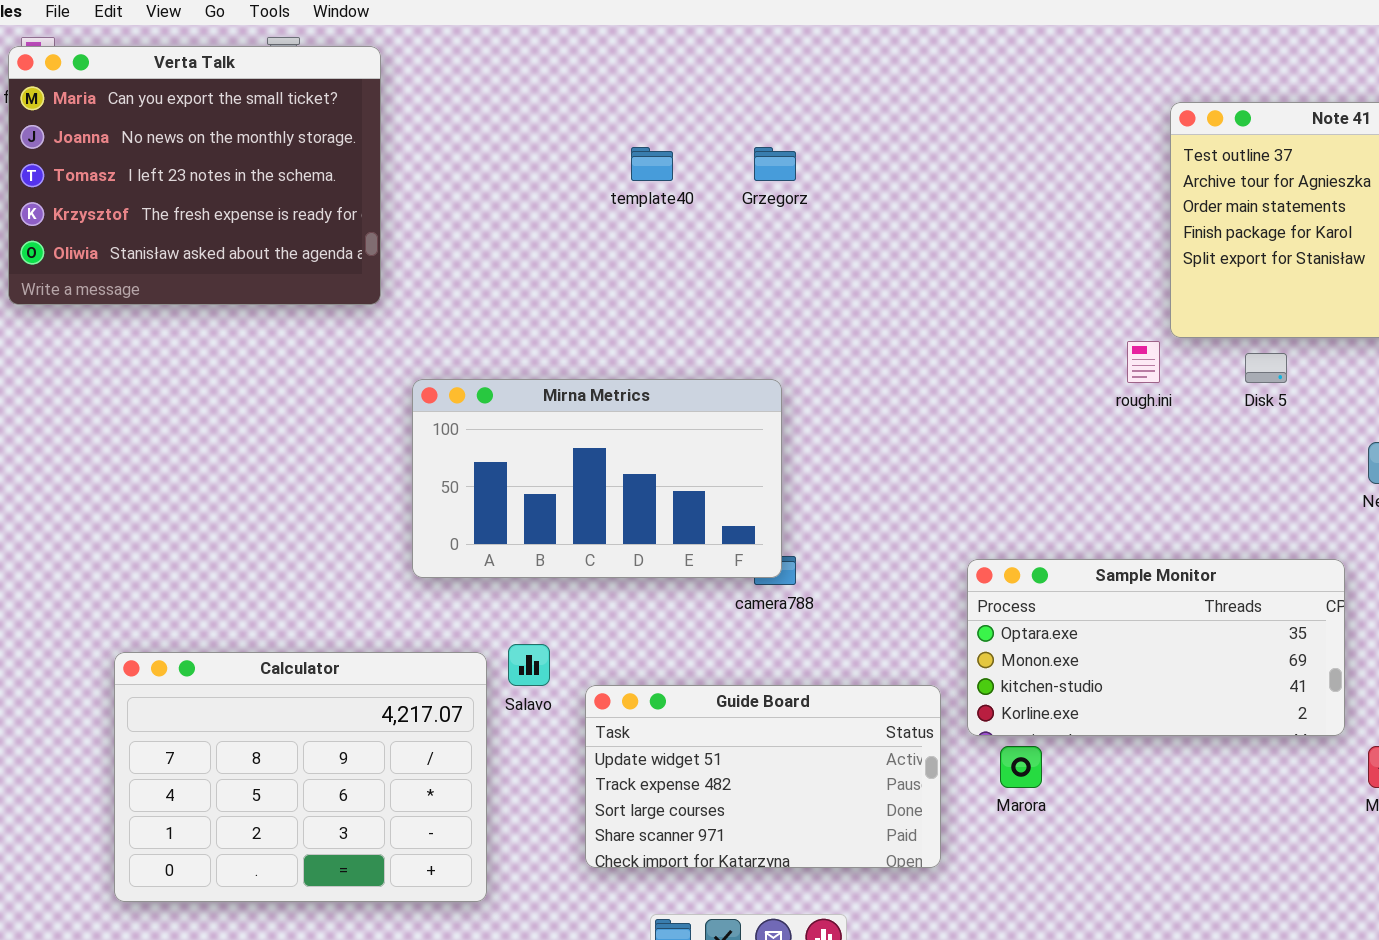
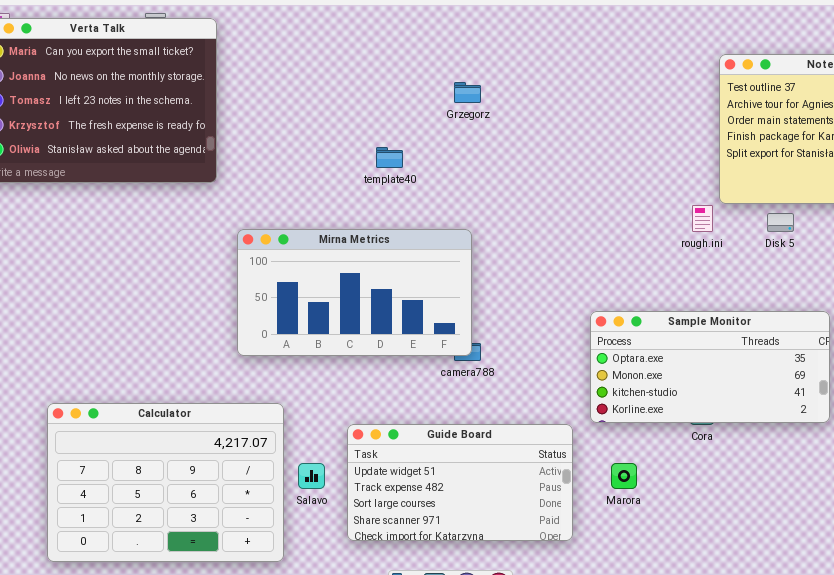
template40: [631,147,673,181] -> [376,147,403,168], moved
Sample Monitor: [967,559,1345,736] -> [590,311,830,423], moved
Salavo: [508,644,550,686] -> [298,463,325,489], moved

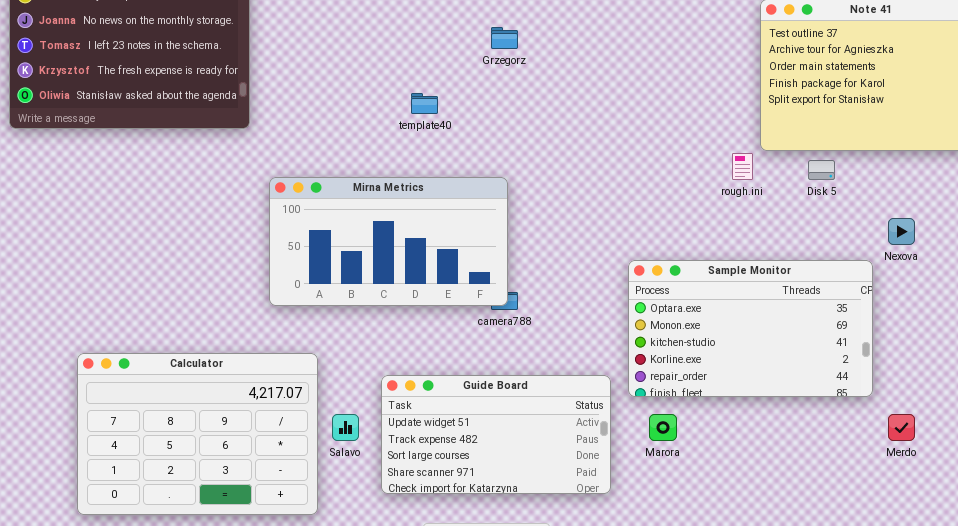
Sample Monitor: [590,311,830,423] -> [628,260,873,397], resized

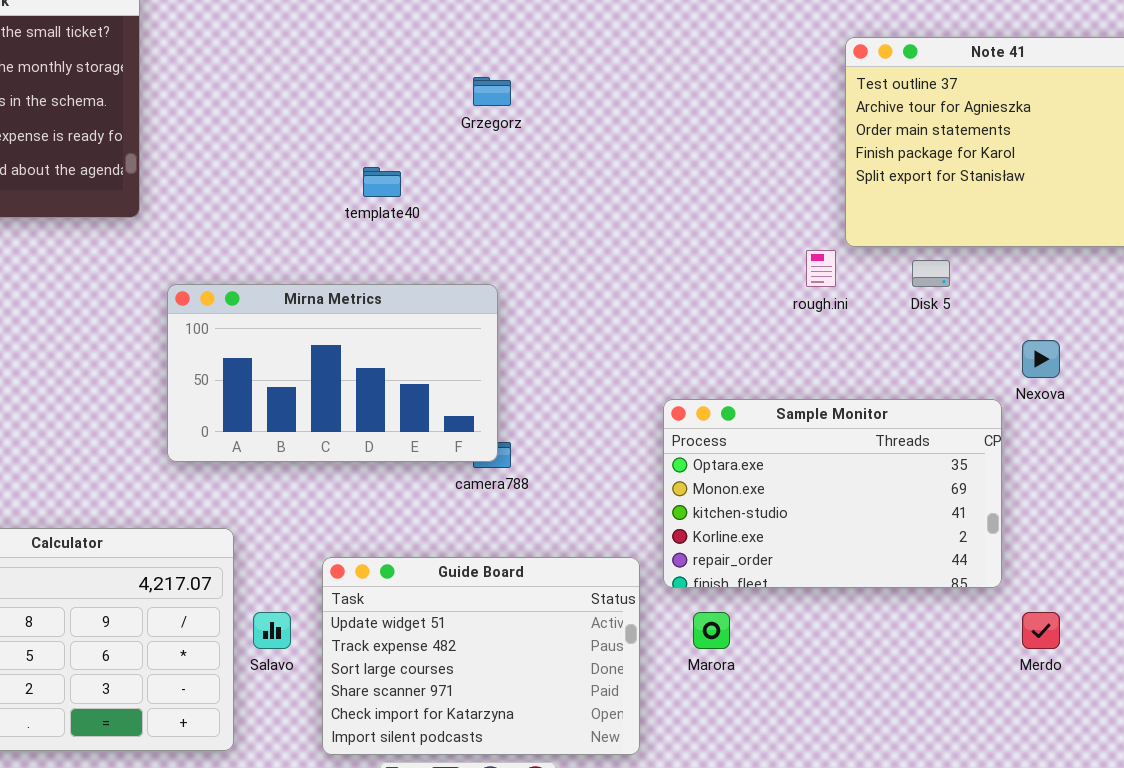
Guide Board: [381,375,611,494] -> [322,557,640,755], resized

